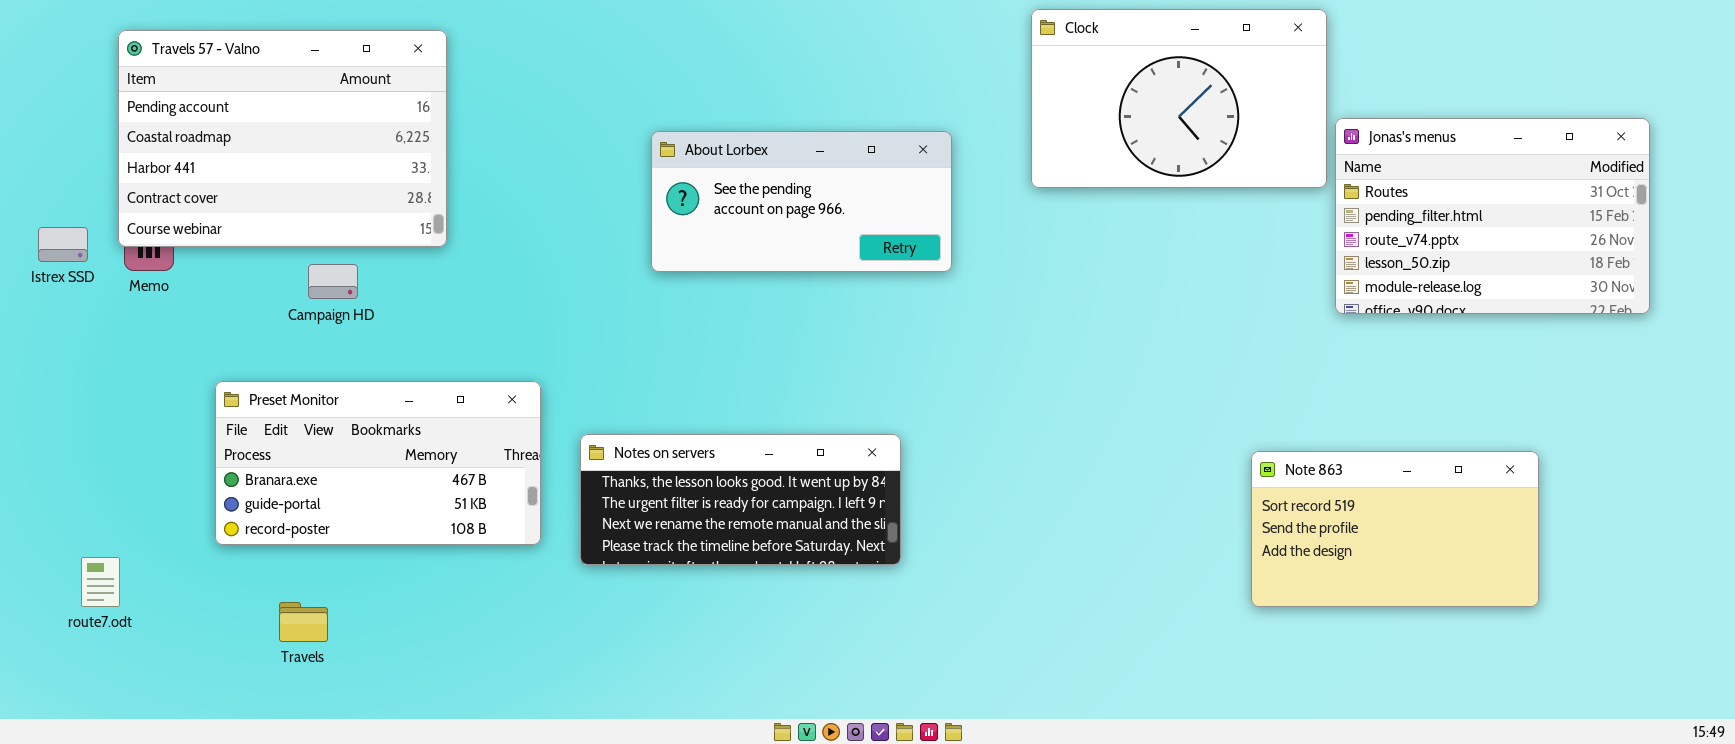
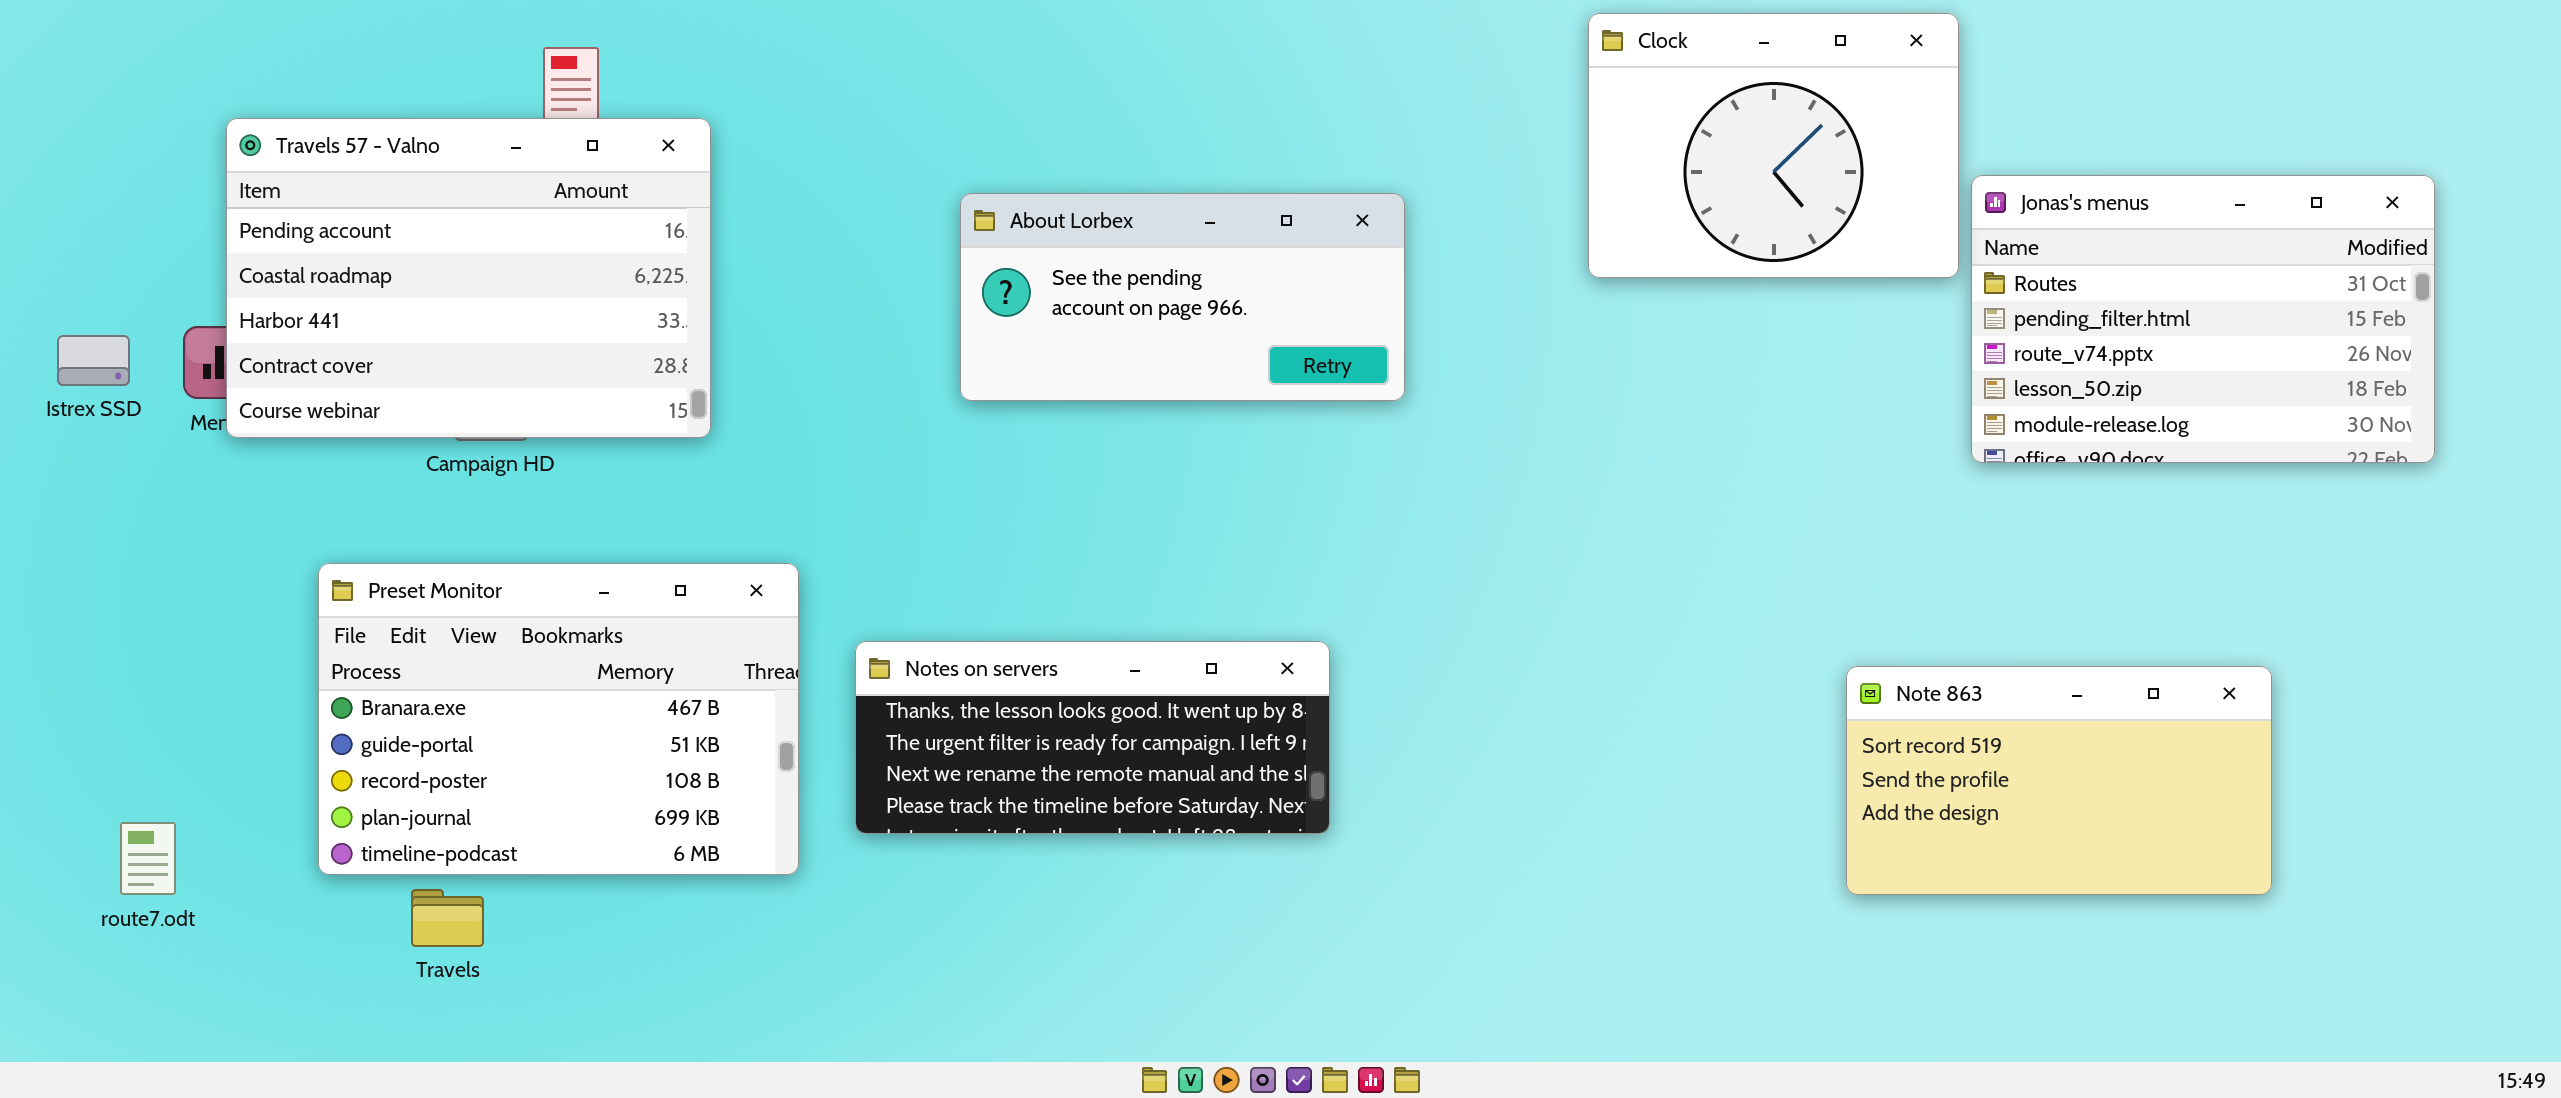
Clock: [1031,9,1327,188] -> [1588,13,1959,278], resized
Travels 57 - Valno: [118,30,447,247] -> [226,118,711,438], moved
Preset Monitor: [215,381,541,545] -> [318,563,799,875], resized

